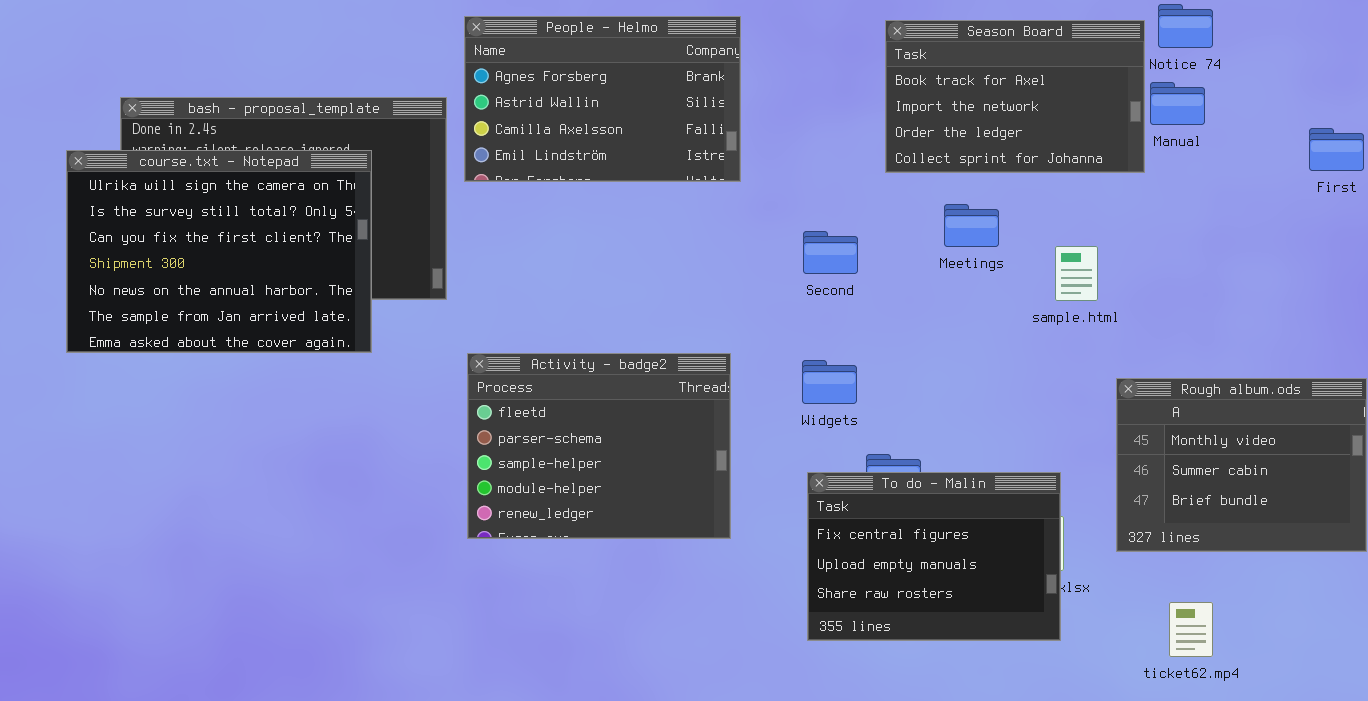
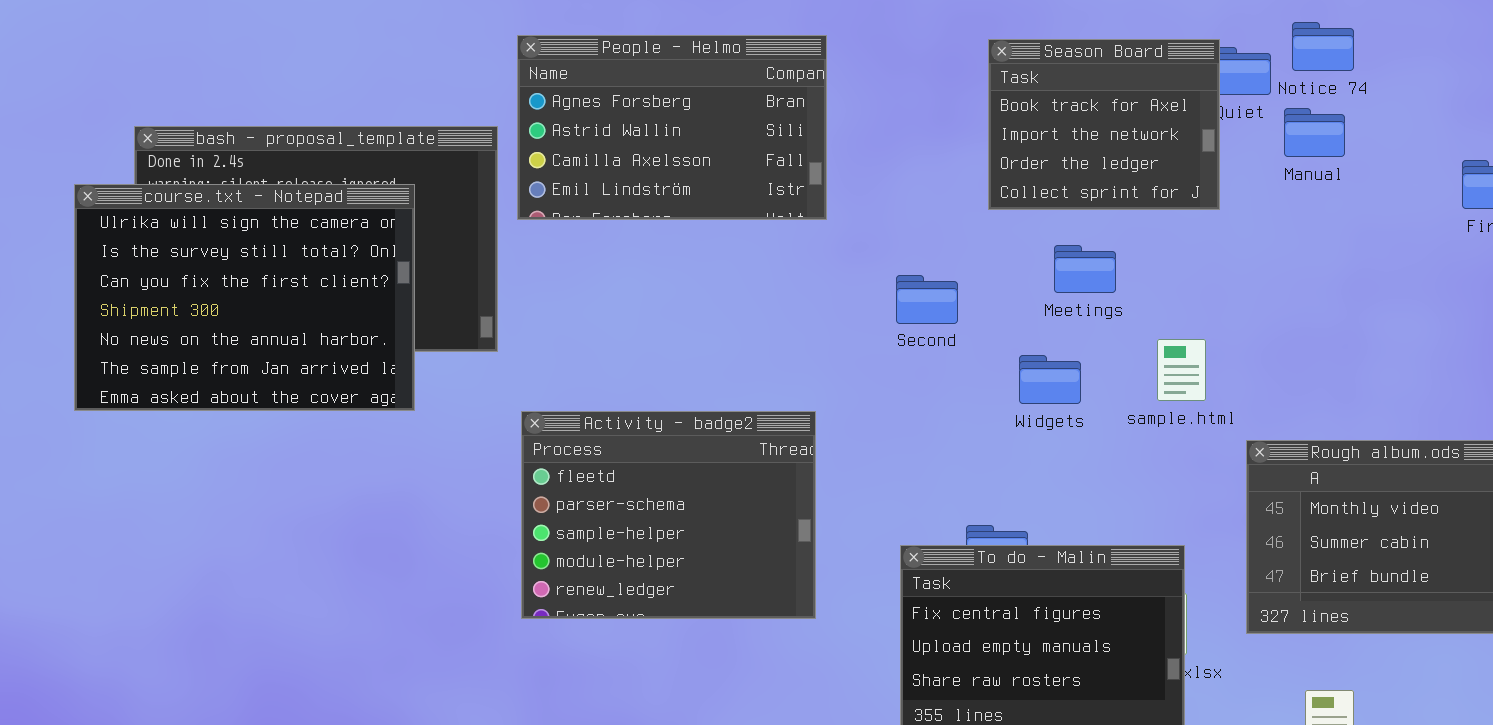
Season Board: [885,20,1145,173] -> [988,39,1220,210], resized
sample.html: [1055,246,1098,301] -> [1157,339,1206,401], moved
Widgets: [802,360,857,404] -> [1019,355,1081,404], moved

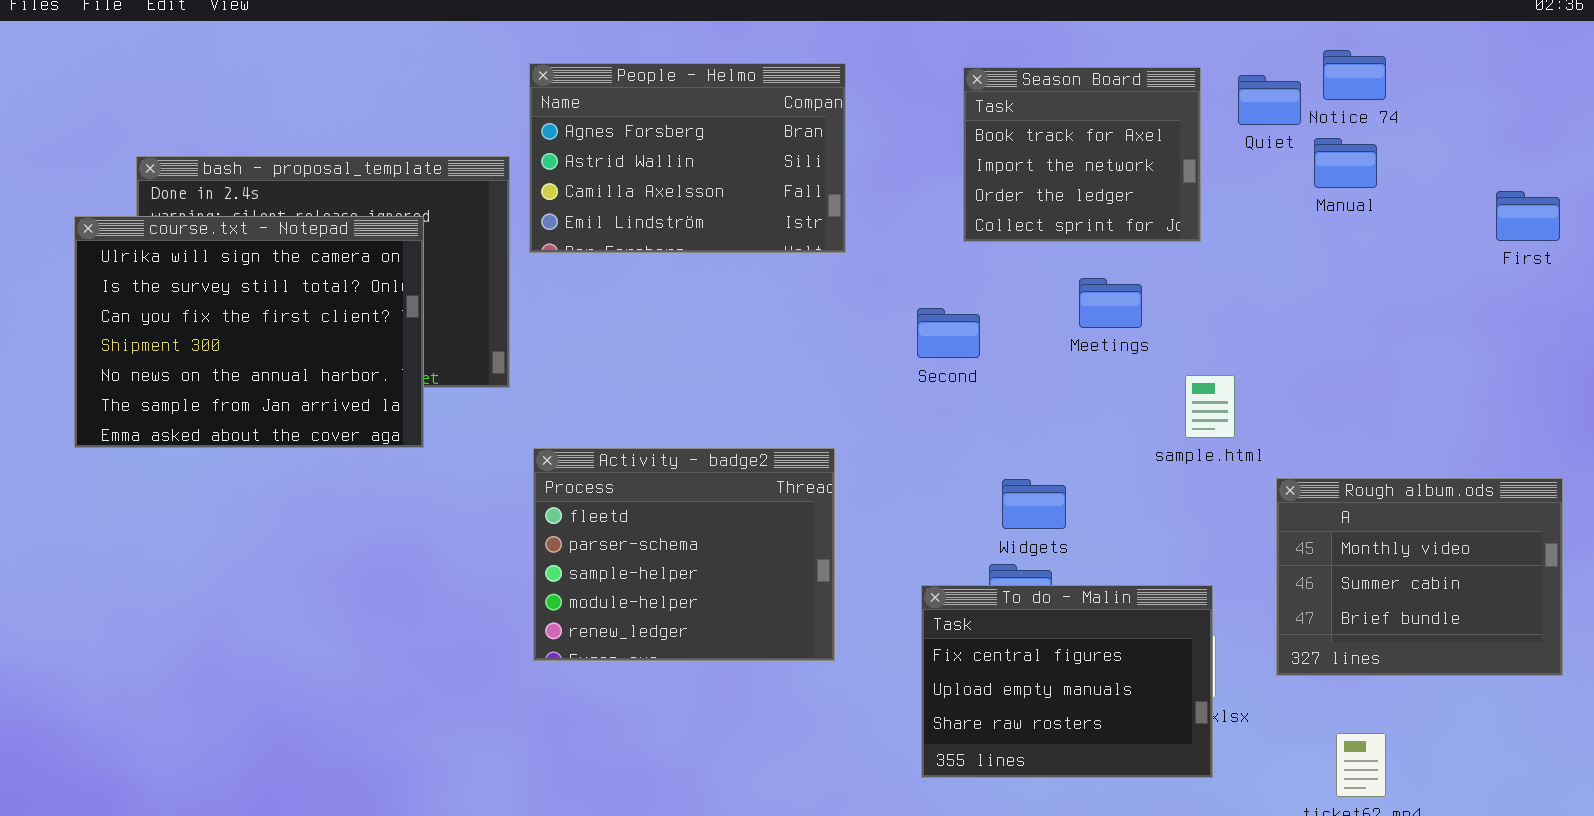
Season Board: [988,39,1220,210] -> [963,67,1201,242], moved
Widgets: [1019,355,1081,404] -> [1002,479,1066,529], moved

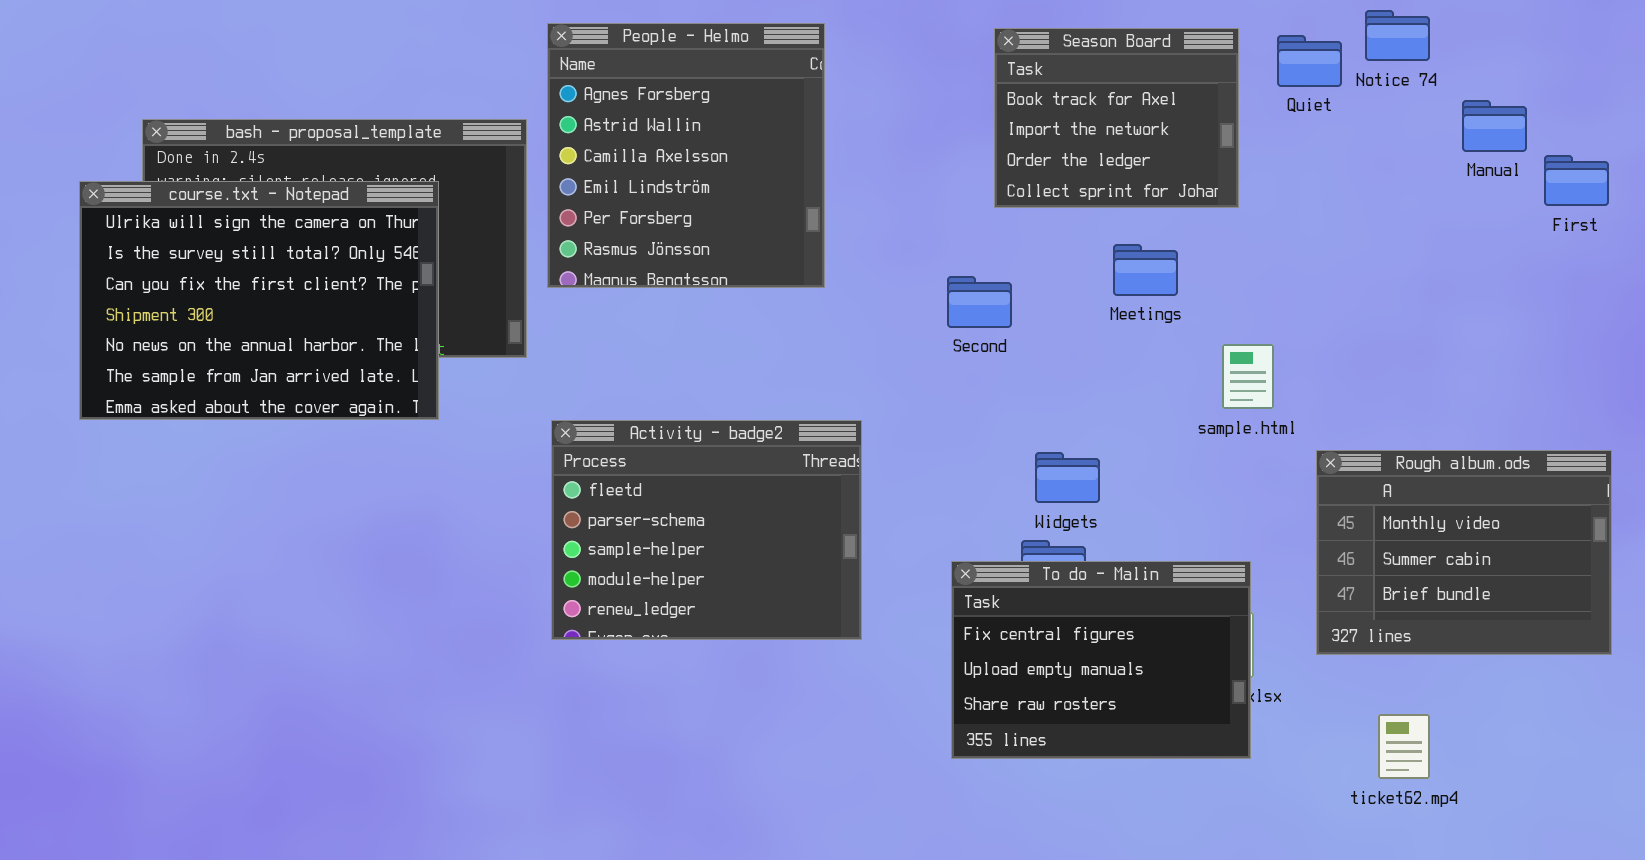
People - Helmo: [529,63,846,253] -> [547,23,825,288], resized
Manual: [1314,138,1377,188] -> [1462,100,1527,152], moved

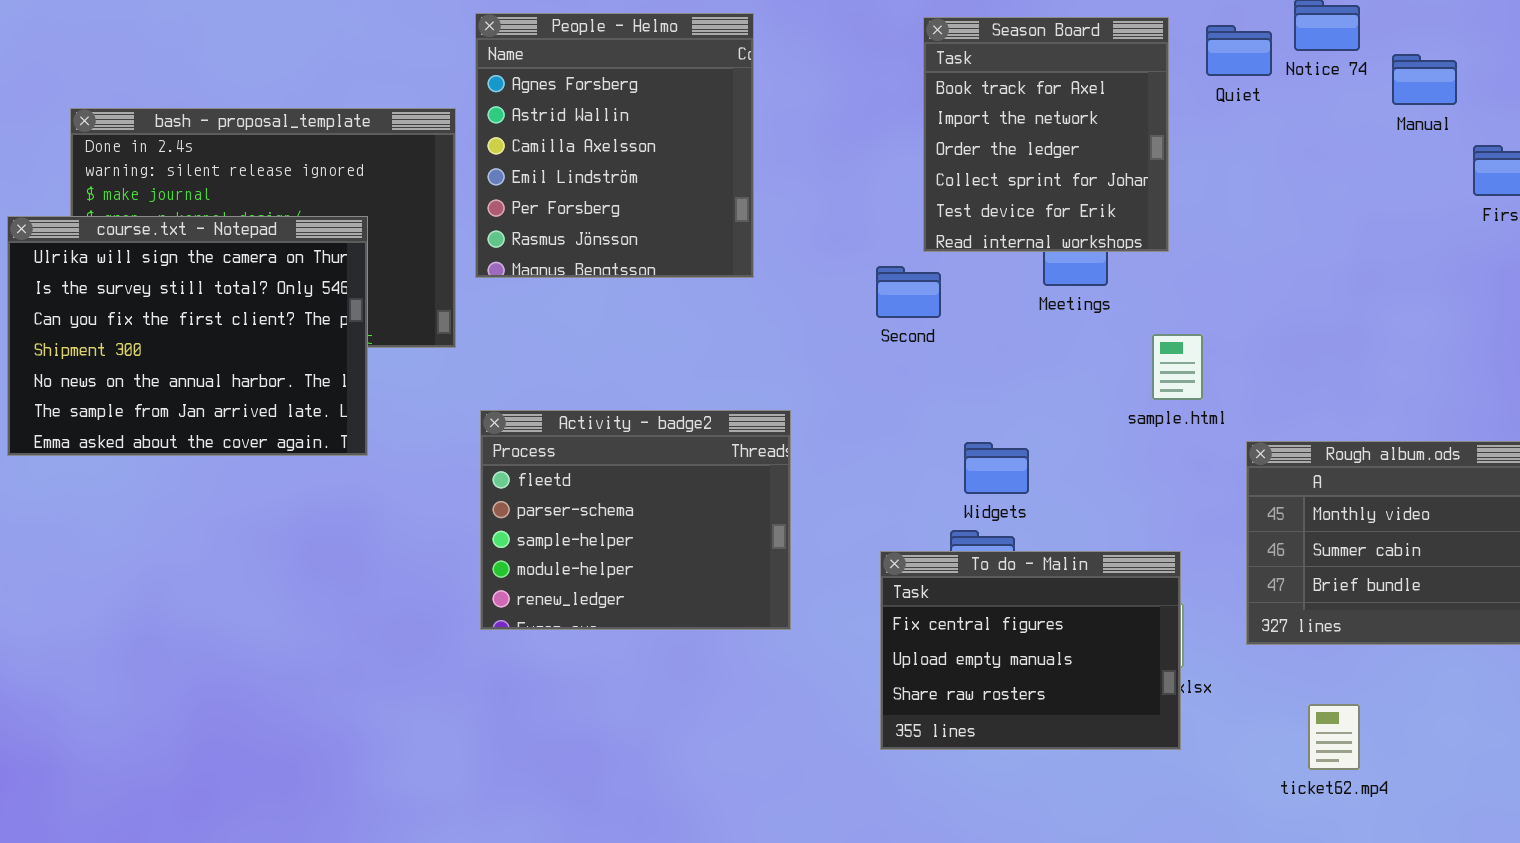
Season Board: [994,28,1239,208] -> [923,17,1169,252], resized
Manual: [1462,100,1527,152] -> [1392,54,1457,105], moved
course.txt - Notepad: [79,181,439,420] -> [7,216,368,456], moved

